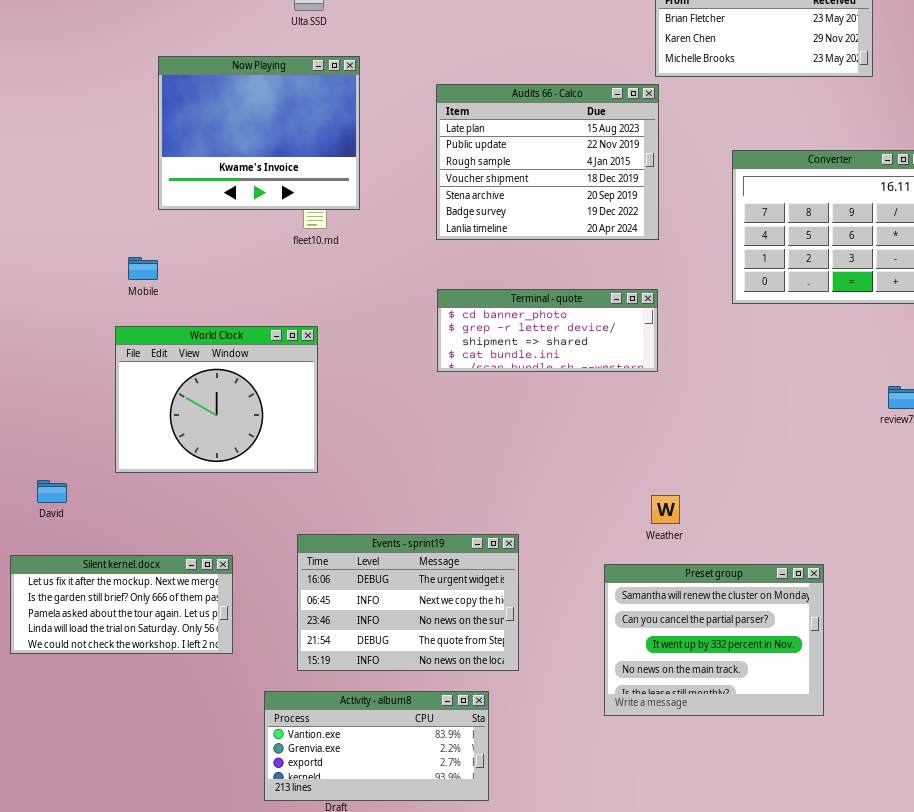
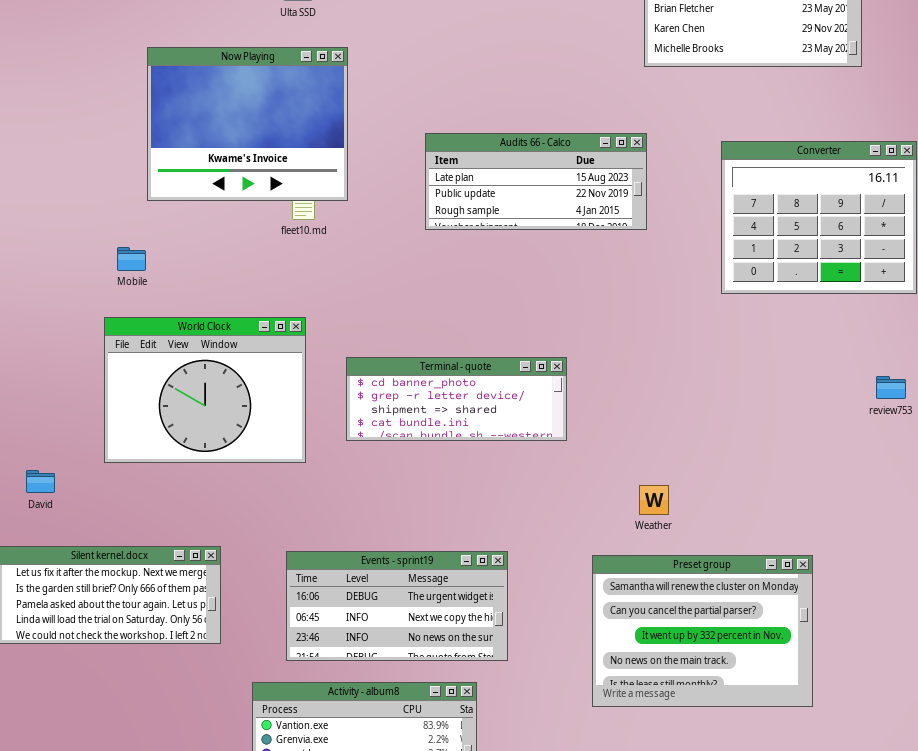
Audits 66 - Calco: [436,84,659,240] -> [425,133,647,230], resized
Terminal - quote: [437,289,658,372] -> [346,357,567,441], moved
Events - sprint19: [297,534,519,671] -> [286,551,508,661], resized

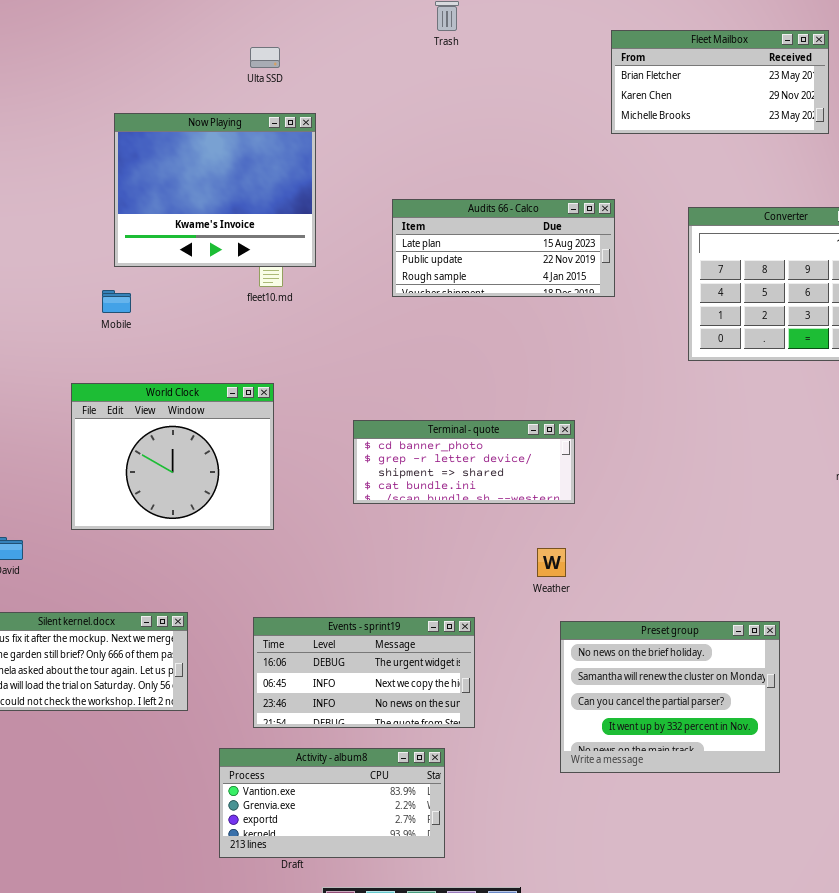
Mobile: [117,247,146,271] -> [102,290,131,313], moved
Terminal - quote: [346,357,567,441] -> [353,420,575,504], moved
Weather: [639,485,669,515] -> [537,548,566,577], moved
Preset group: [592,555,813,707] -> [560,621,780,773], scrolled up 1 row

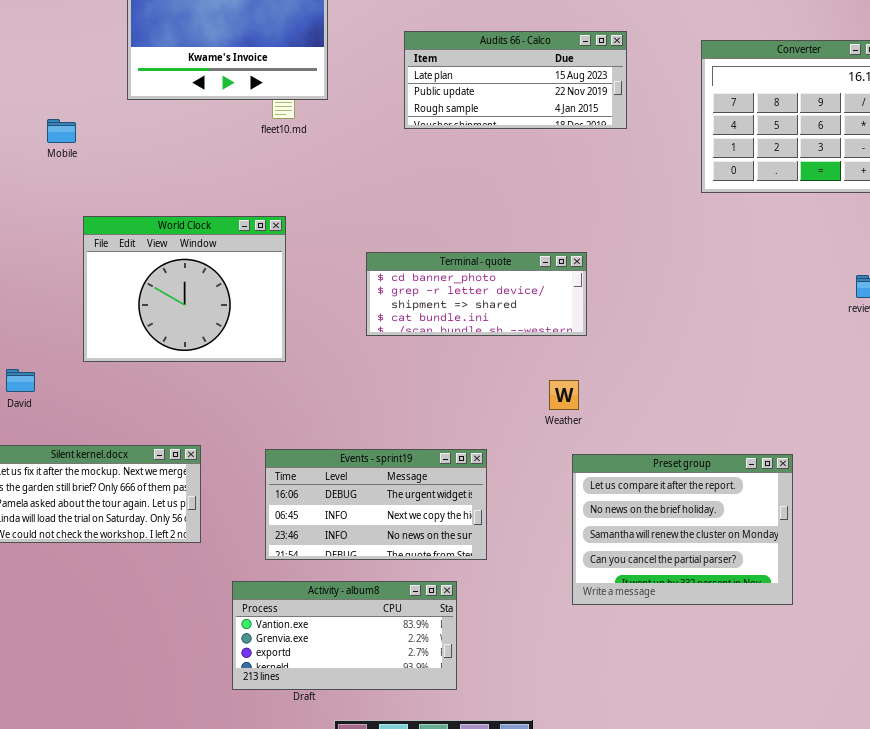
Mobile: [102,290,131,313] -> [47,119,76,143], moved
Preset group: [560,621,780,773] -> [572,454,793,605], scrolled up 1 row

